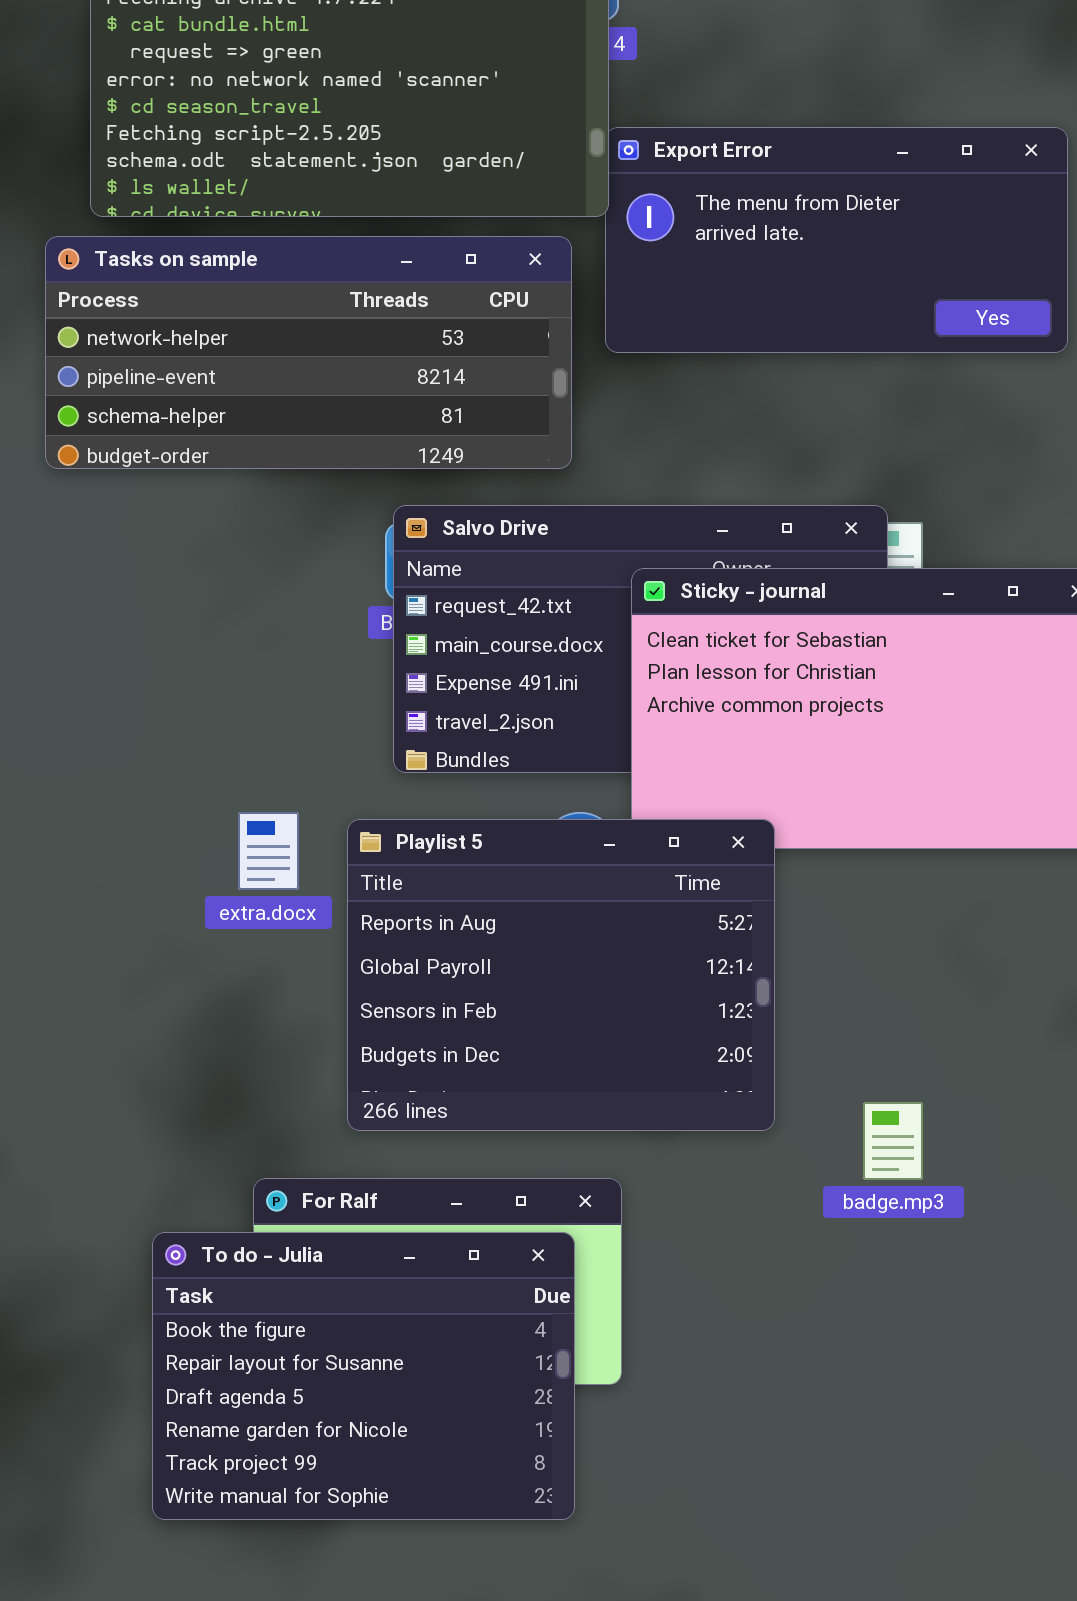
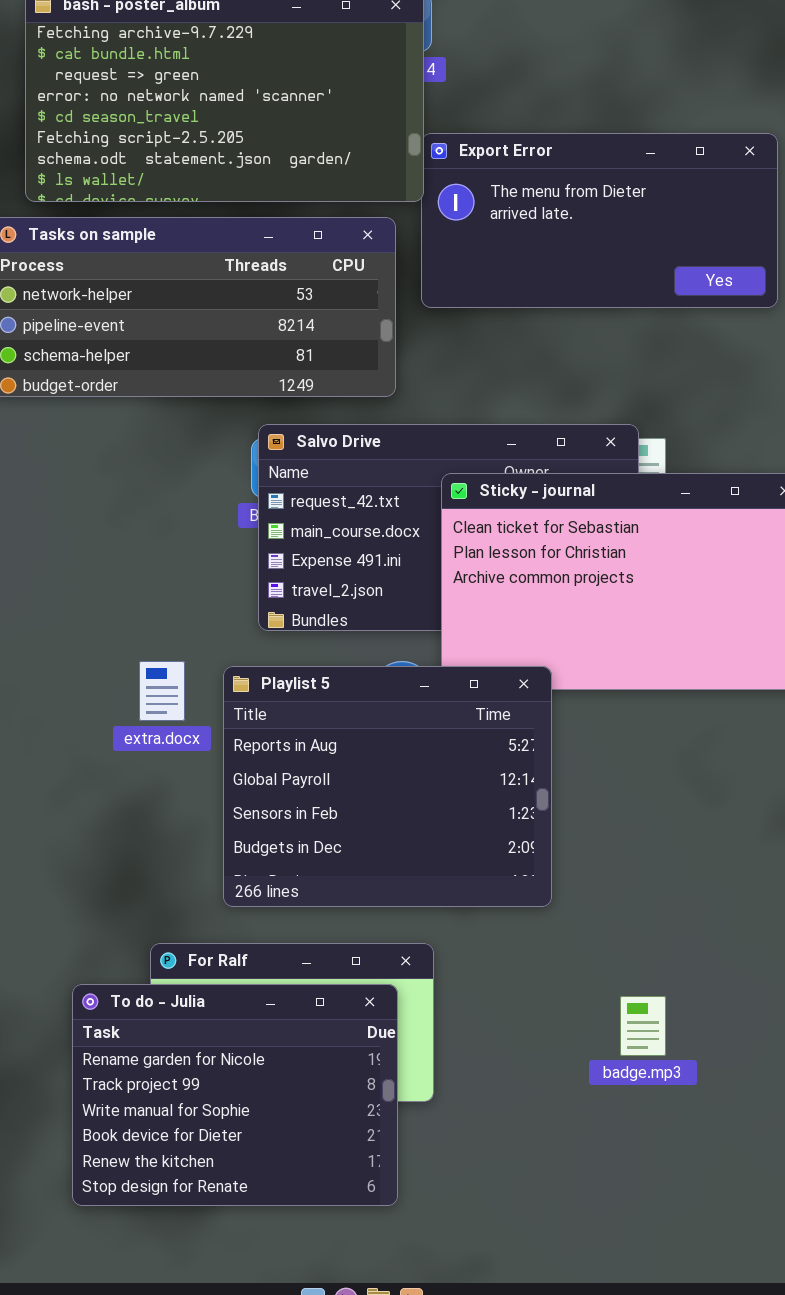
badge.mp3: [863,1102,923,1180] -> [620,996,666,1056], moved
To do - Julia: [152,1232,575,1520] -> [72,984,398,1206], scrolled down 3 rows

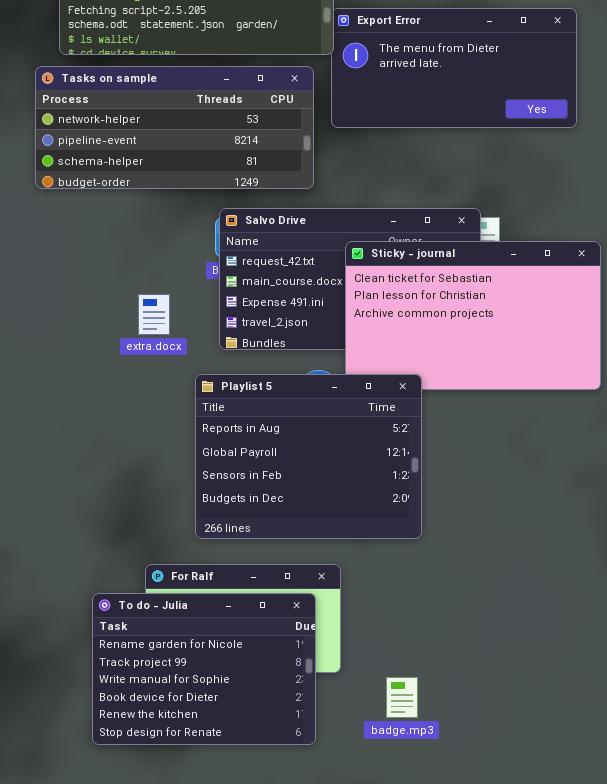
extra.docx: [139,661,185,721] -> [138,294,170,335], moved
badge.mp3: [620,996,666,1056] -> [386,677,418,718], moved

